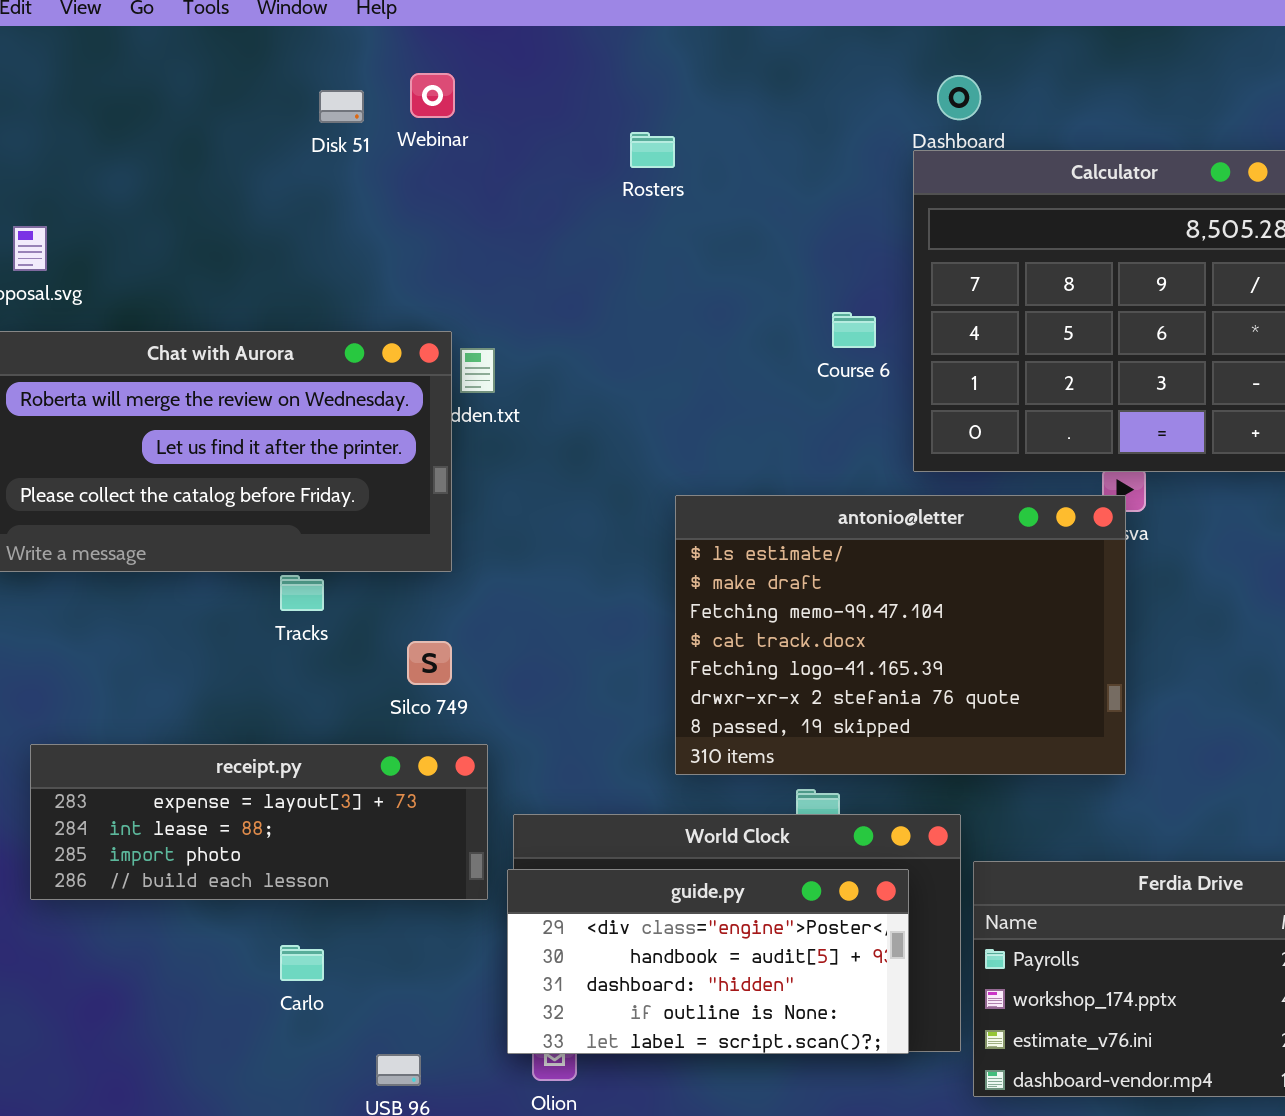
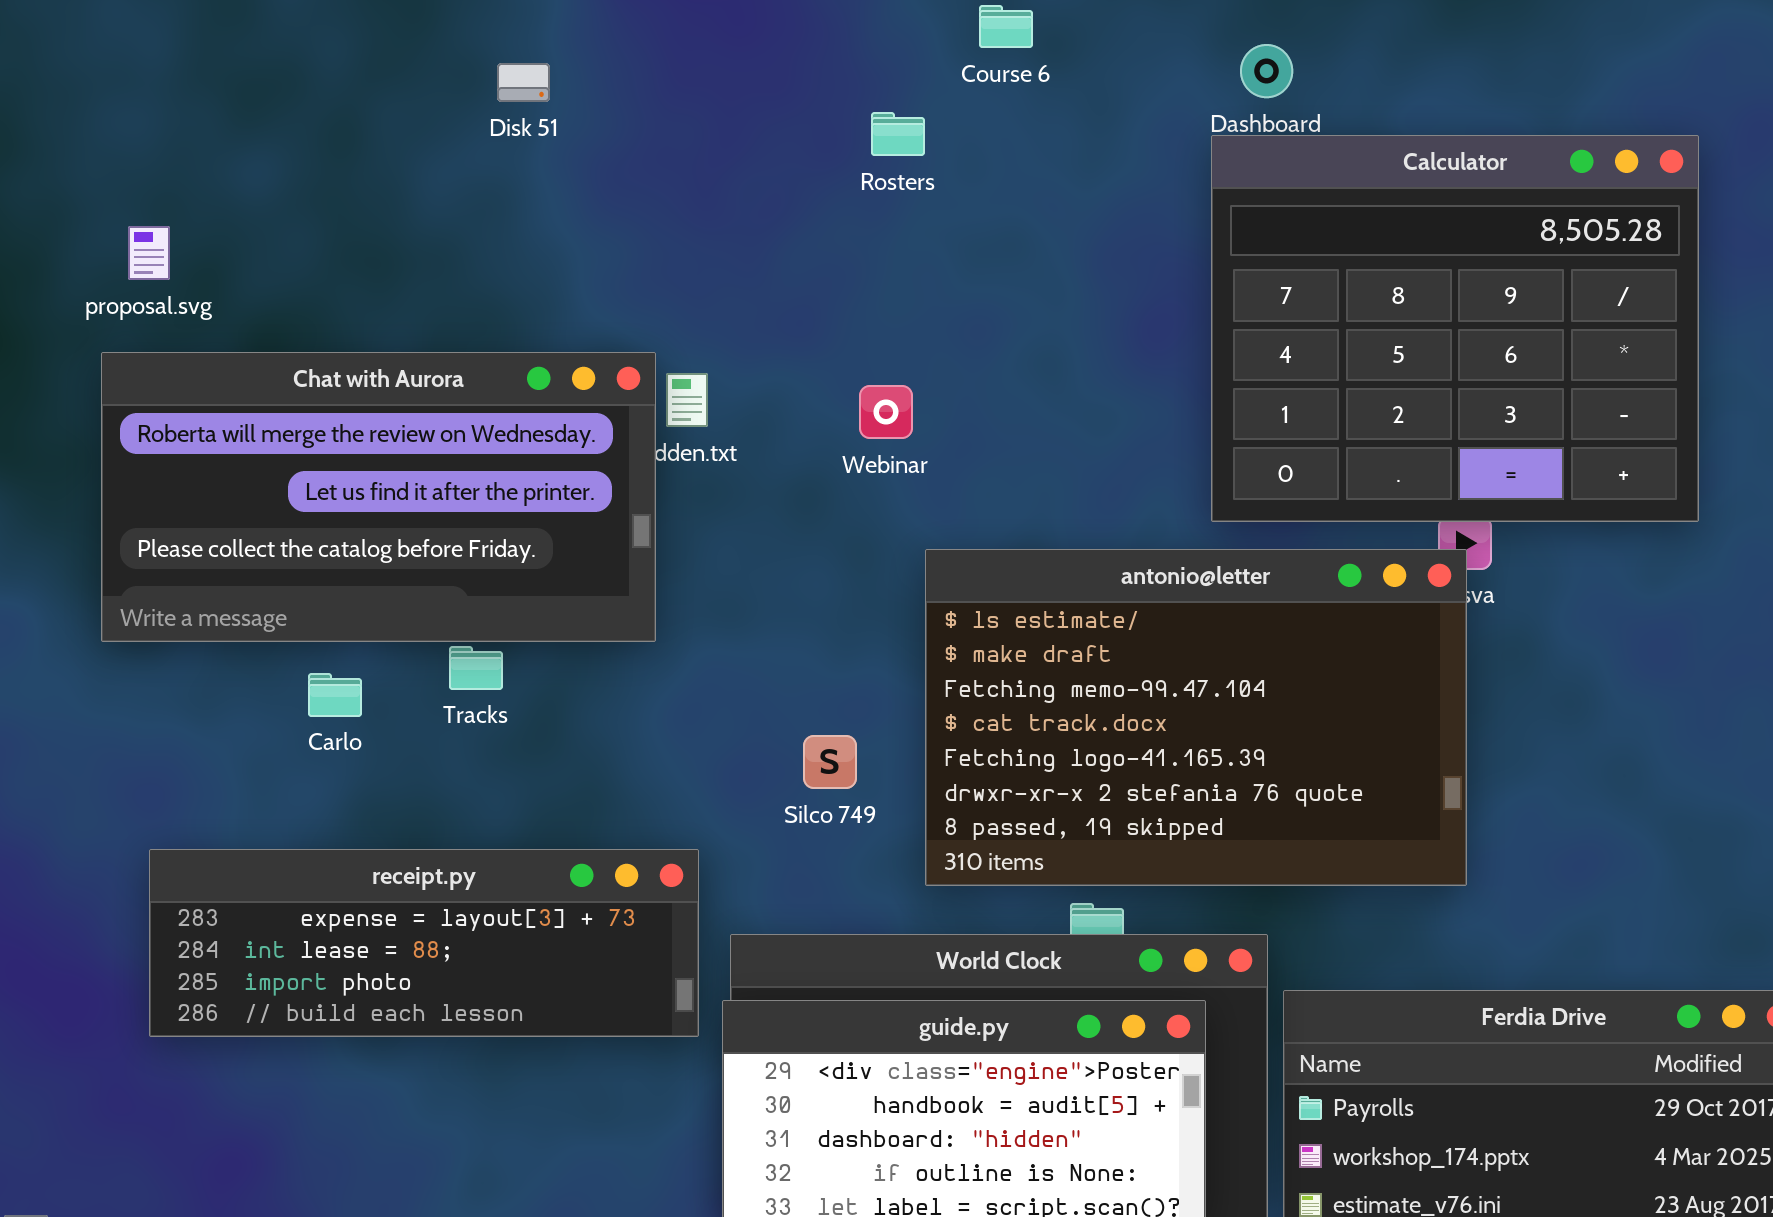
Webinar: [410,73,455,118] -> [859,385,913,439], moved
Course 6: [832,312,876,348] -> [979,5,1033,48], moved
Silco 749: [407,641,452,685] -> [803,735,857,789], moved
Carlo: [280,945,324,981] -> [308,673,362,717], moved

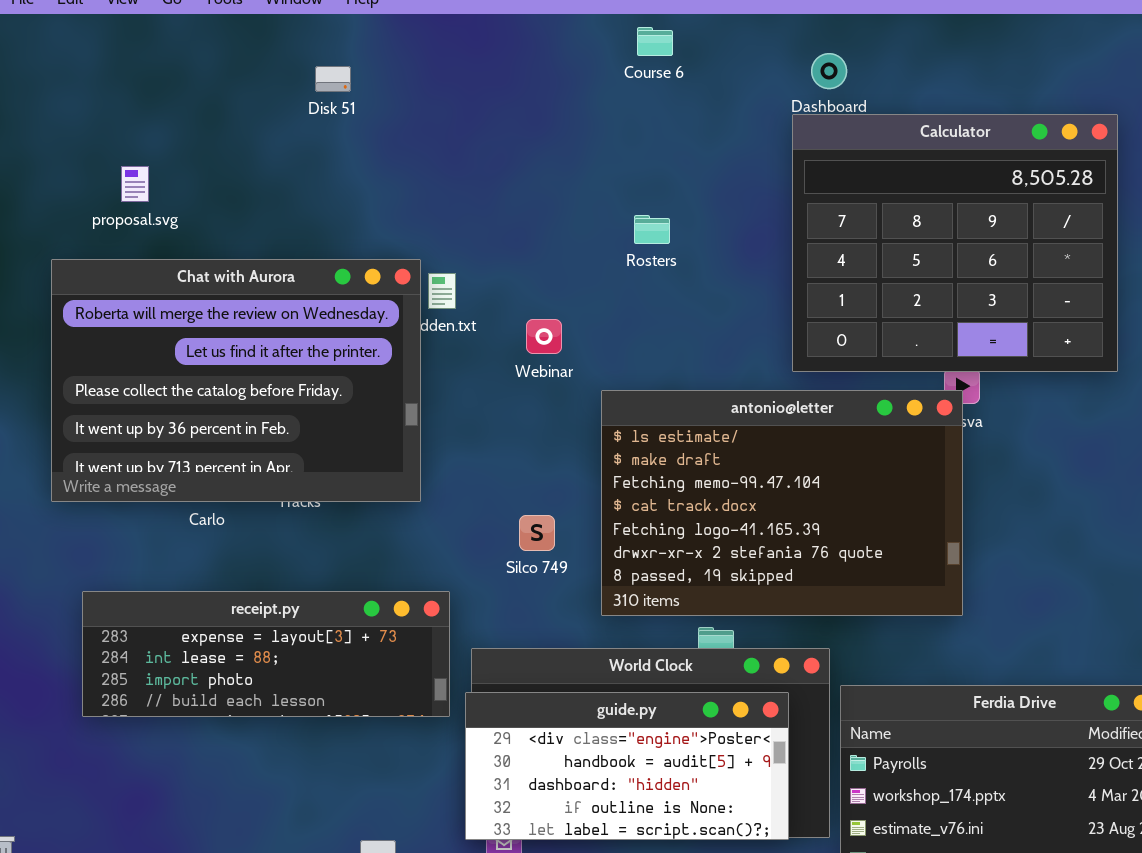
Rosters: [871,112,925,156] -> [634,215,670,244], moved
proposal.svg: [128,226,170,280] -> [121,166,149,202], moved
Chat with Aurora: [101,352,656,642] -> [51,259,421,502], resized
Webinar: [859,385,913,439] -> [526,319,562,354], moved

